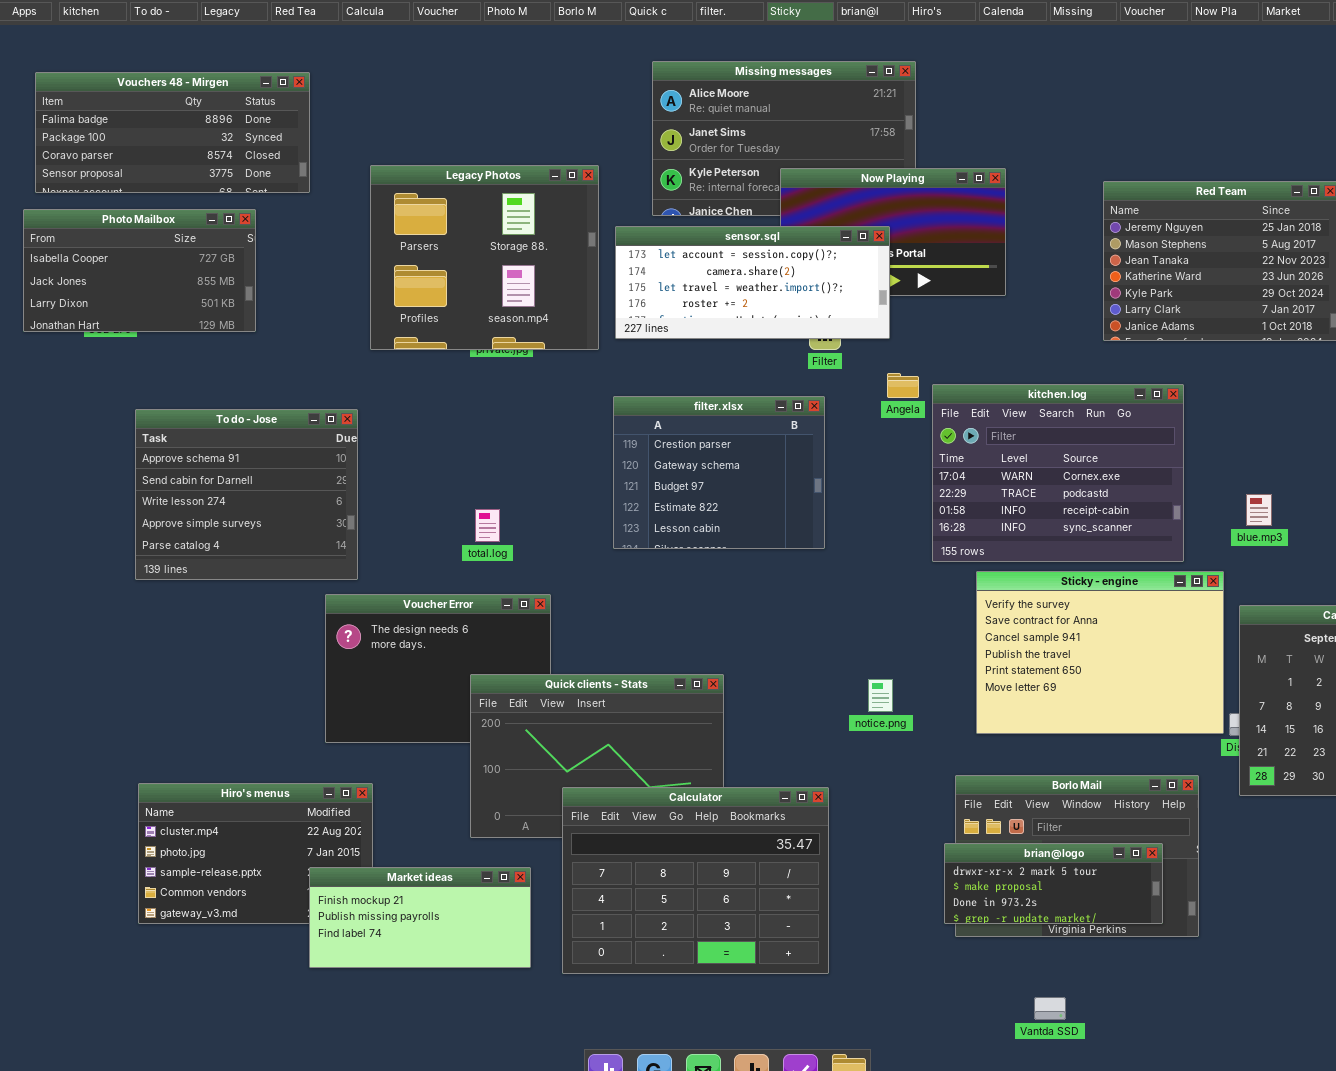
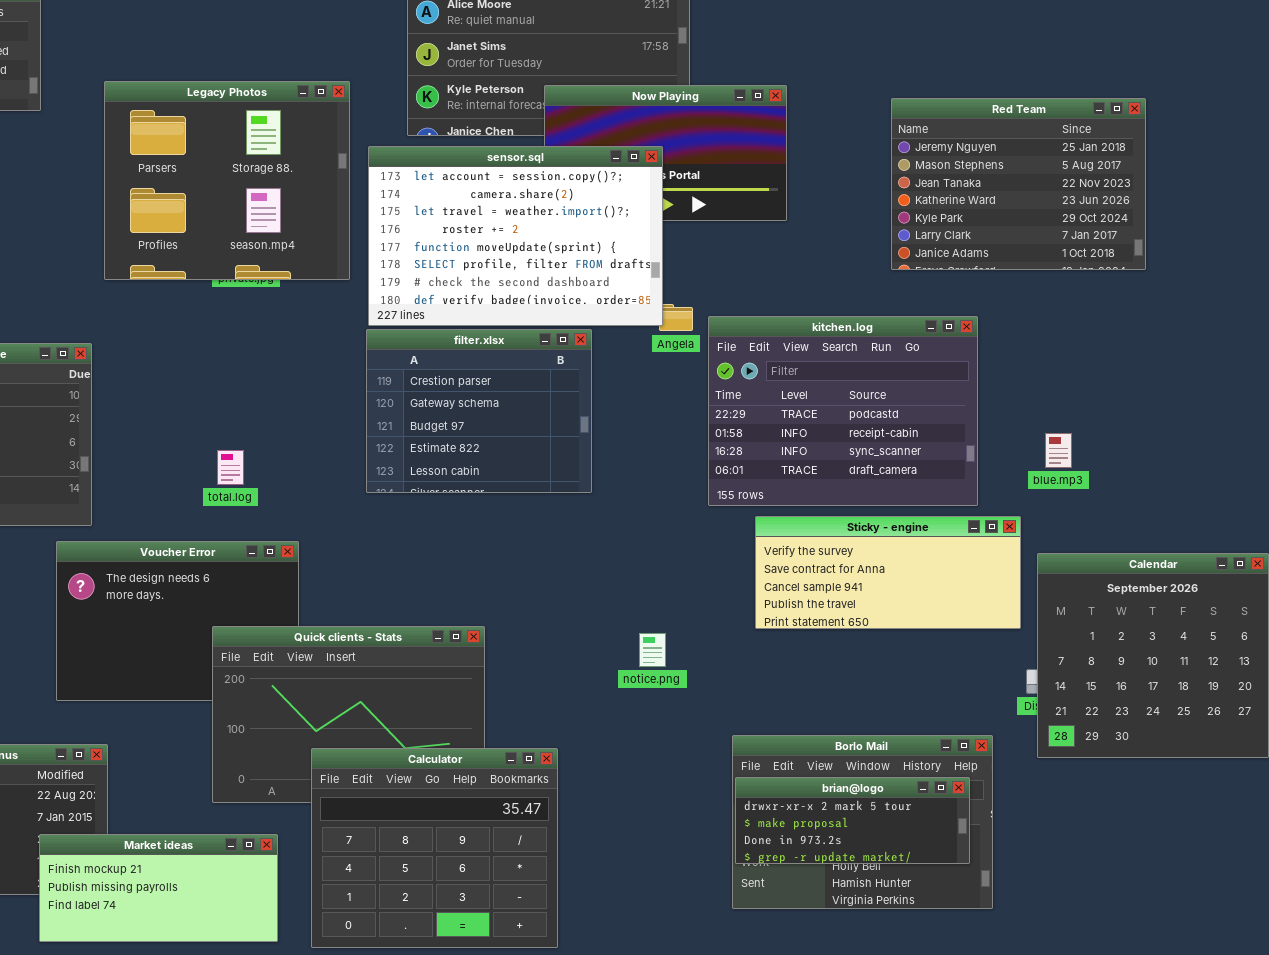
sensor.sql: [615,226,890,339] -> [368,146,663,326], resized
kitchen.log: [932,384,1184,562] -> [708,316,978,506], scrolled down 1 row
Sticky - engine: [976,571,1224,734] -> [755,516,1021,629], resized
Calculator: [562,787,829,974] -> [311,748,558,948], resized
brian@logo: [944,843,1163,924] -> [735,777,970,864], moved

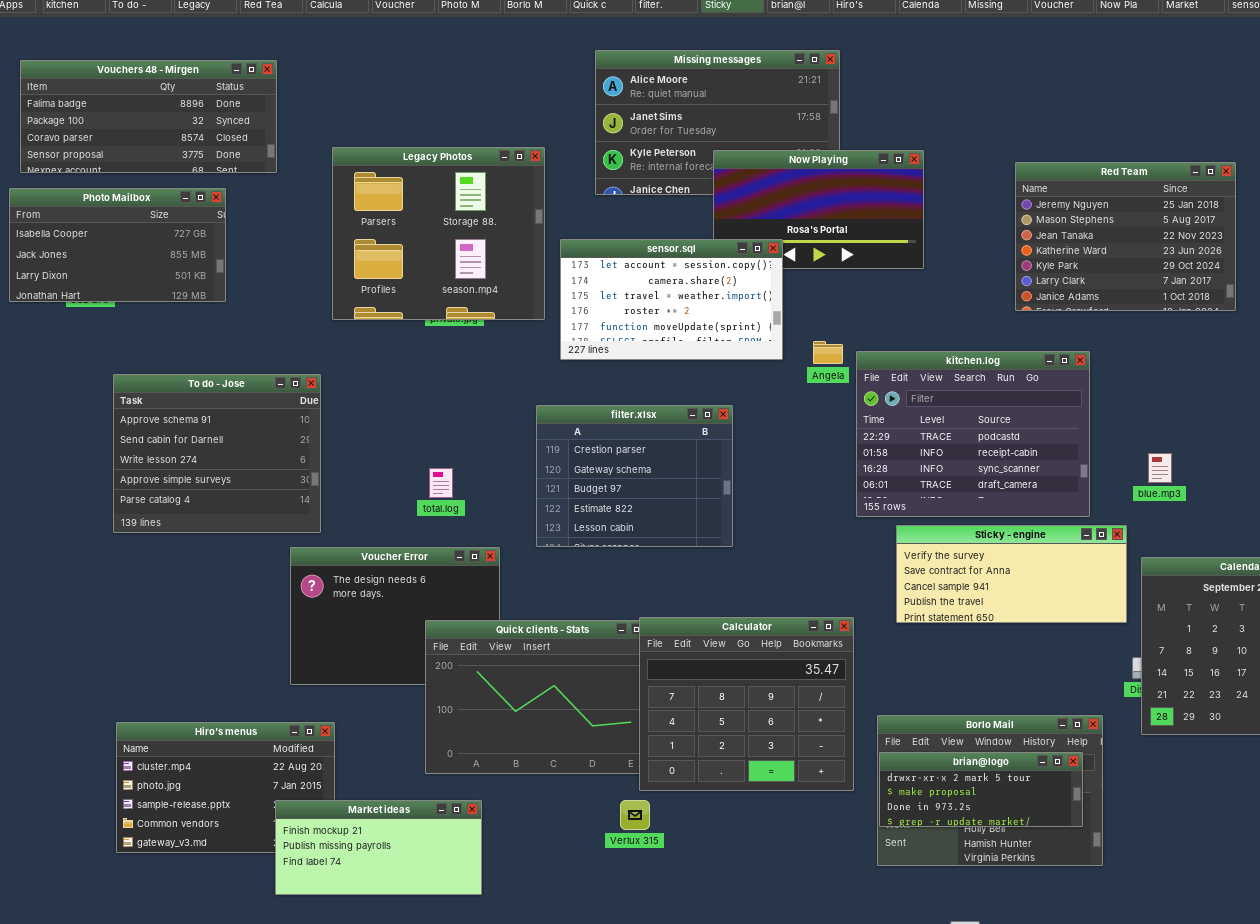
sensor.sql: [368,146,663,326] -> [560,239,783,360], resized
filter.xlsx: [366,329,592,493] -> [536,405,733,547], moved
Calculator: [311,748,558,948] -> [639,617,854,791], moved

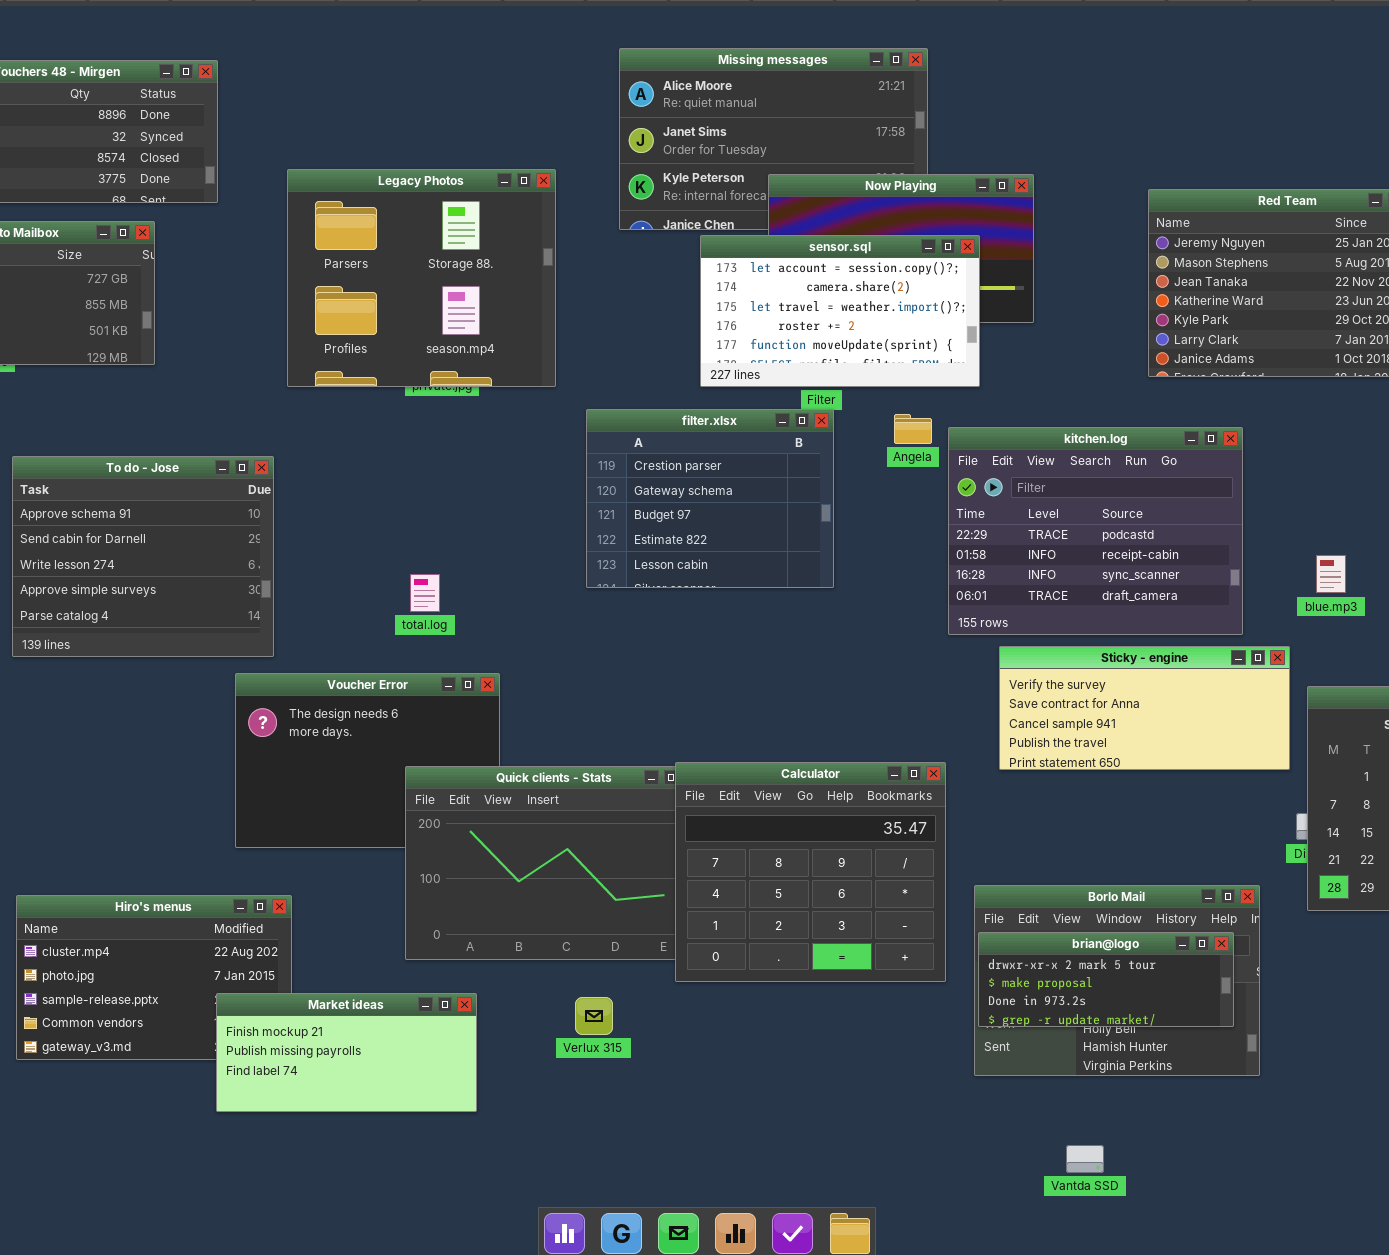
sensor.sql: [560,239,783,360] -> [700,235,980,387], moved
filter.xlsx: [536,405,733,547] -> [586,409,834,588], moved
Verlux 315: [620,800,650,830] -> [575,997,613,1035], moved

